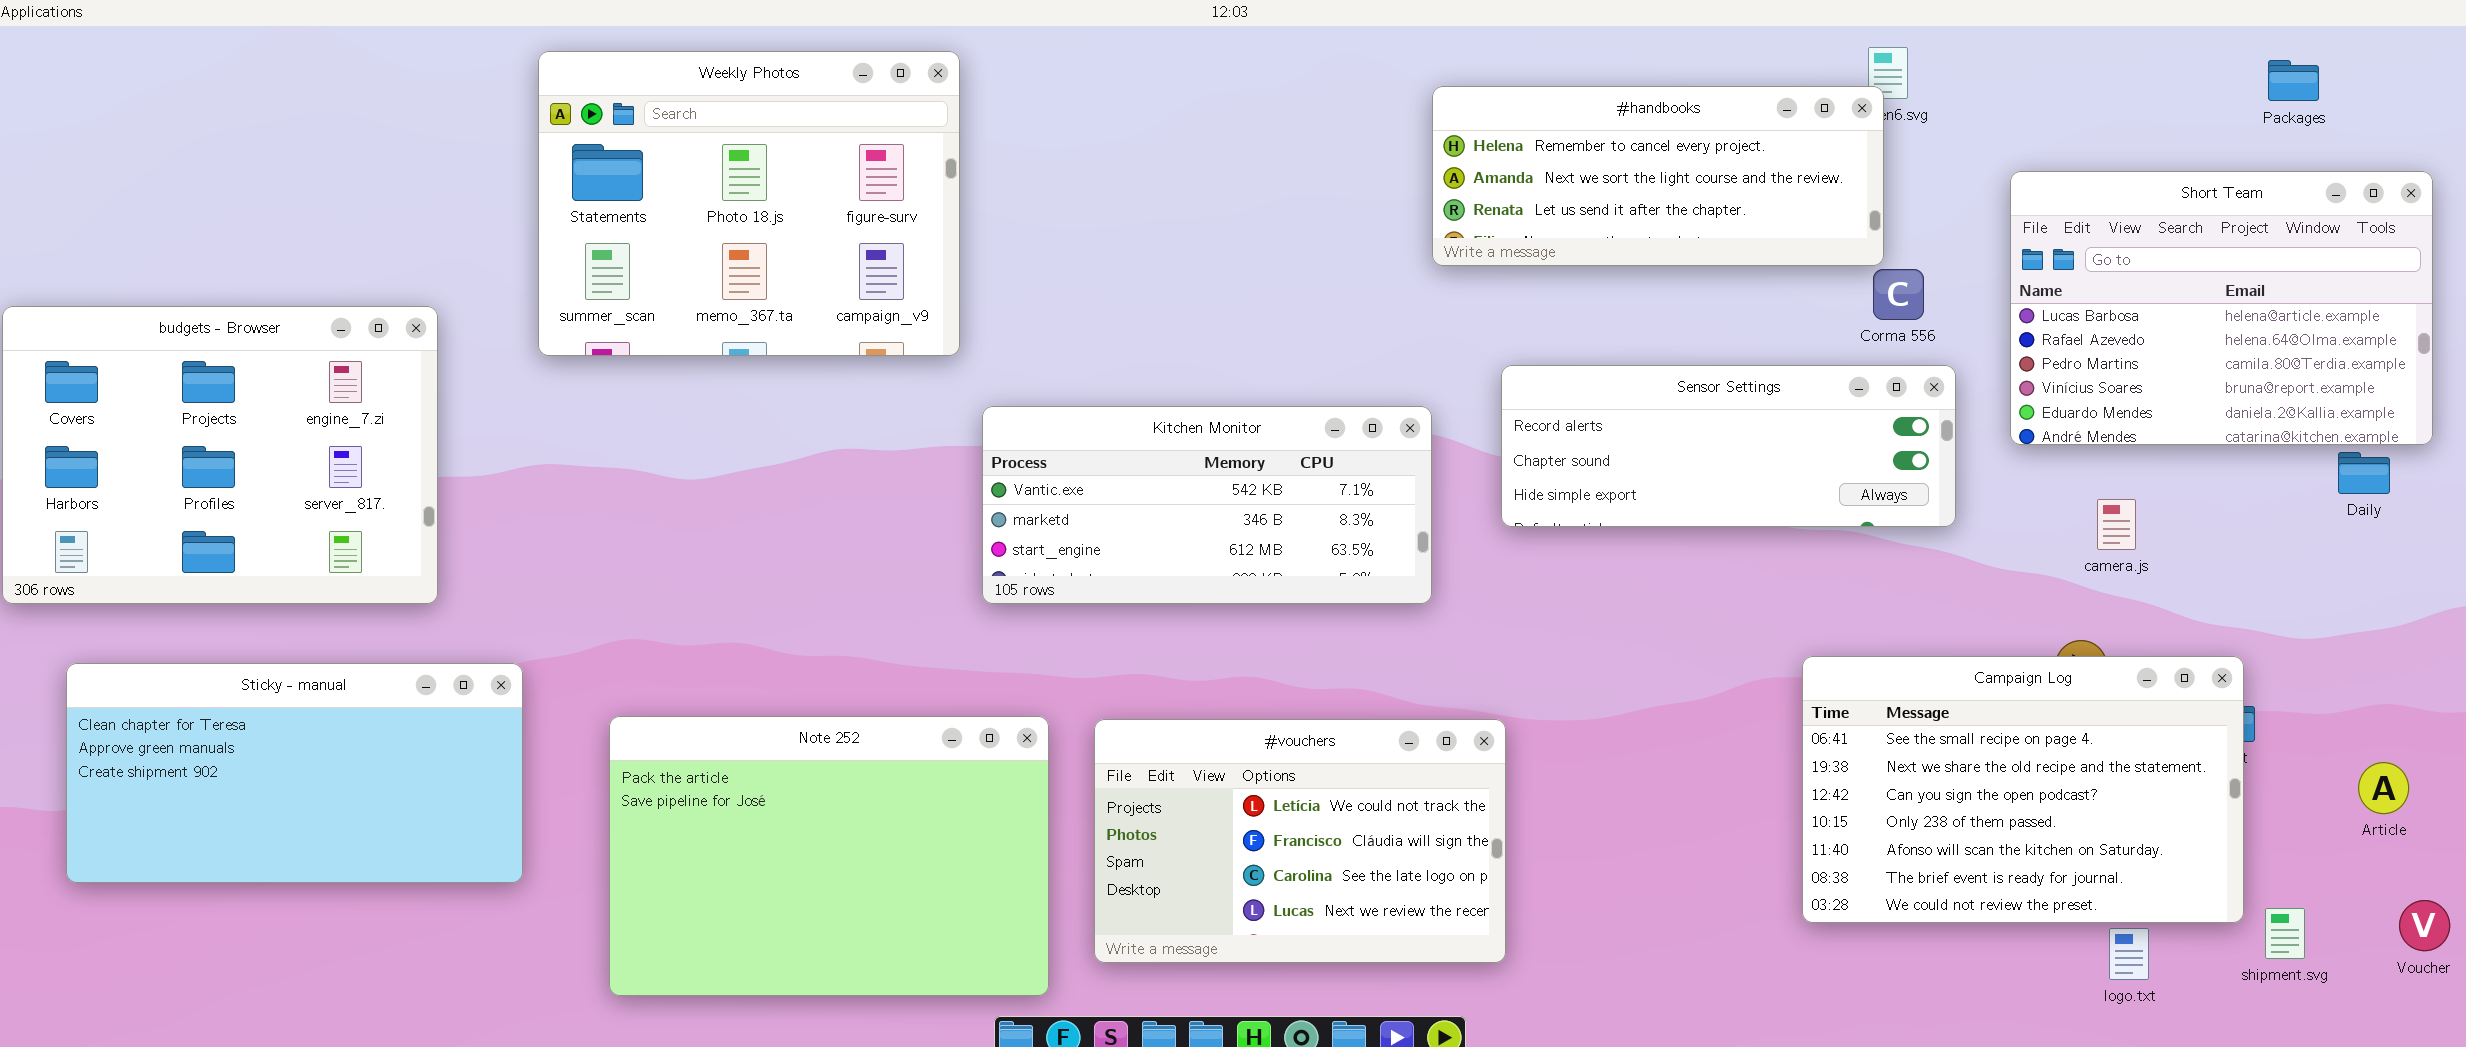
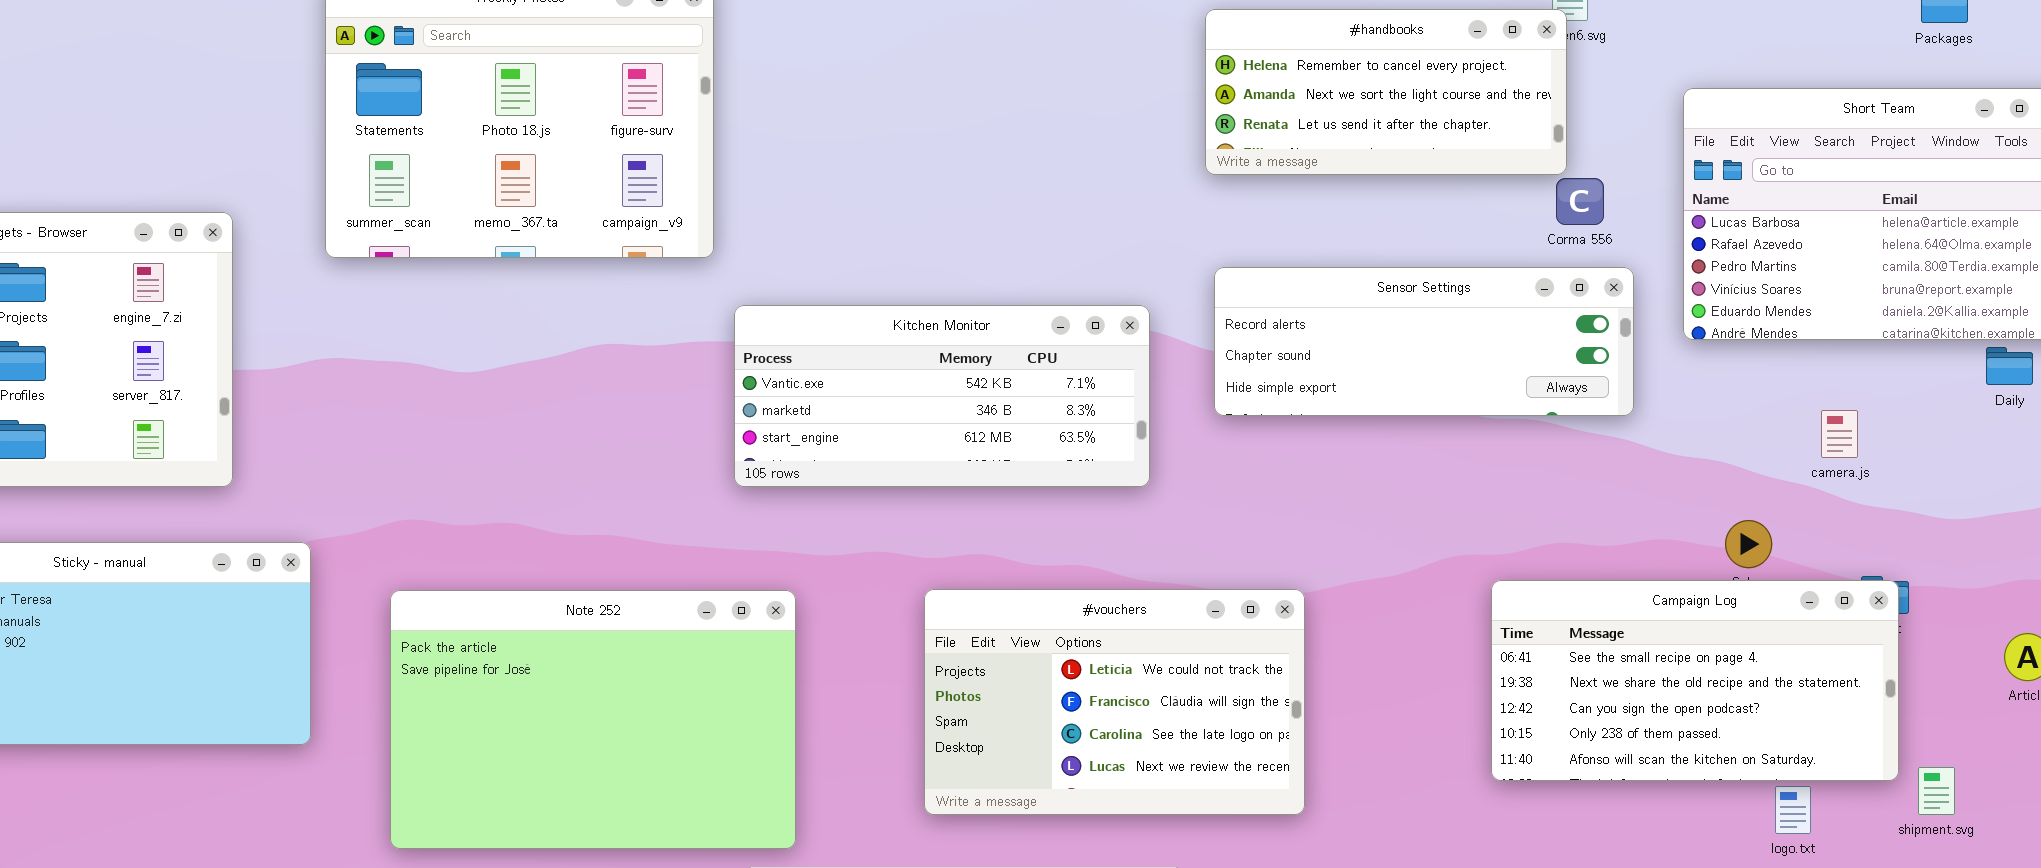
#handbooks: [1432,86,1884,266] -> [1205,9,1567,175], resized
camera.js: [2097,499,2136,550] -> [1821,410,1858,458], moved
Campaign Log: [1802,656,2244,923] -> [1491,580,1899,781], resized
#vouchers: [1094,719,1506,963] -> [924,589,1305,815], moved

